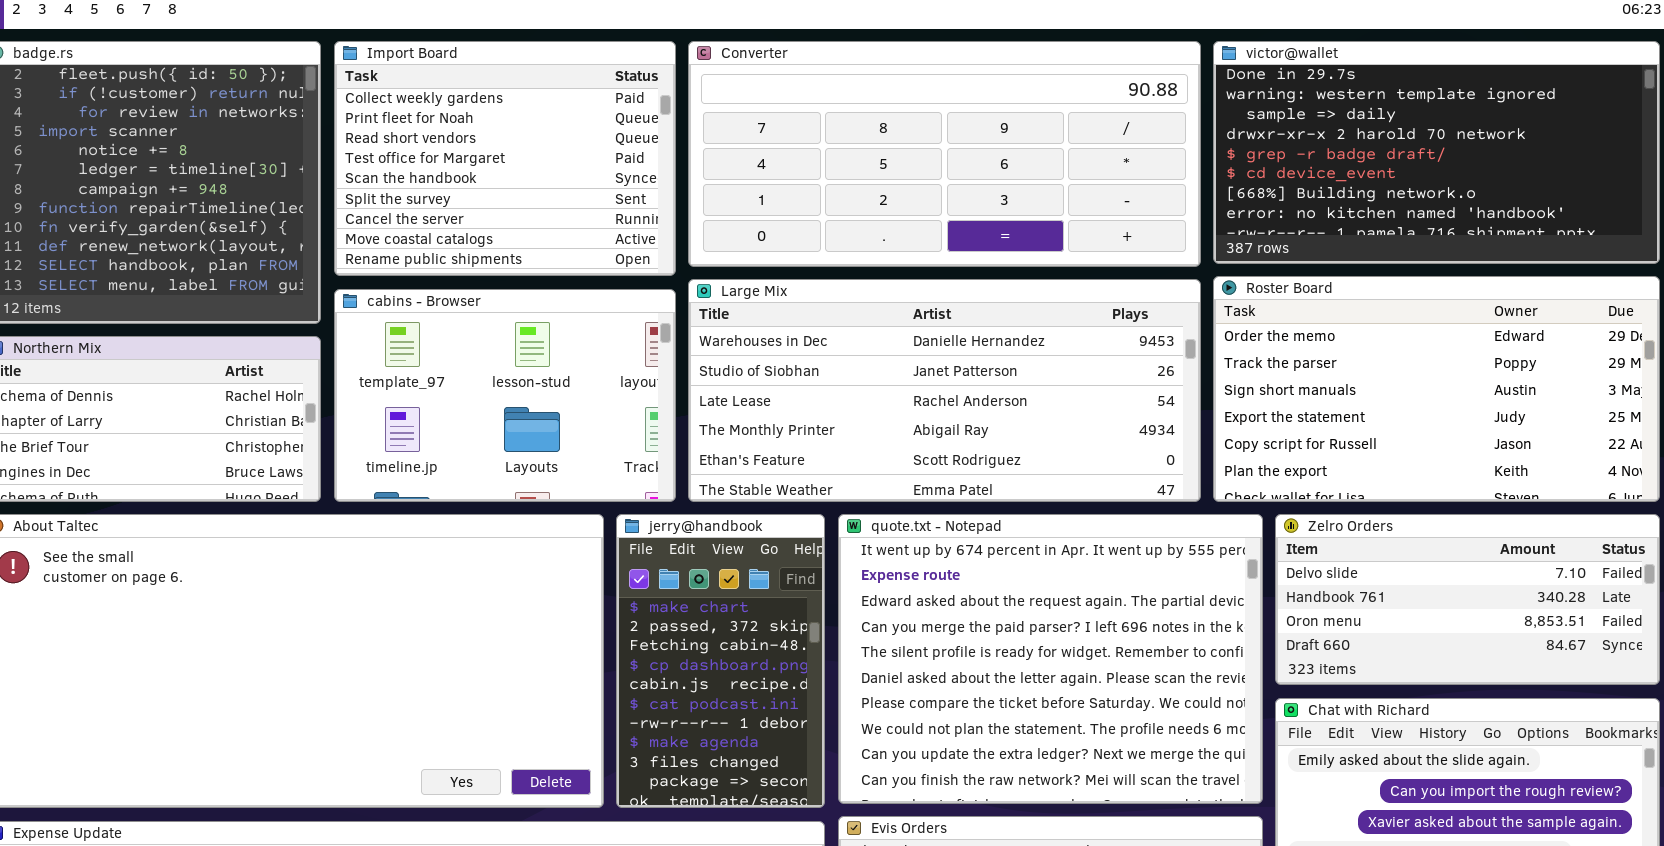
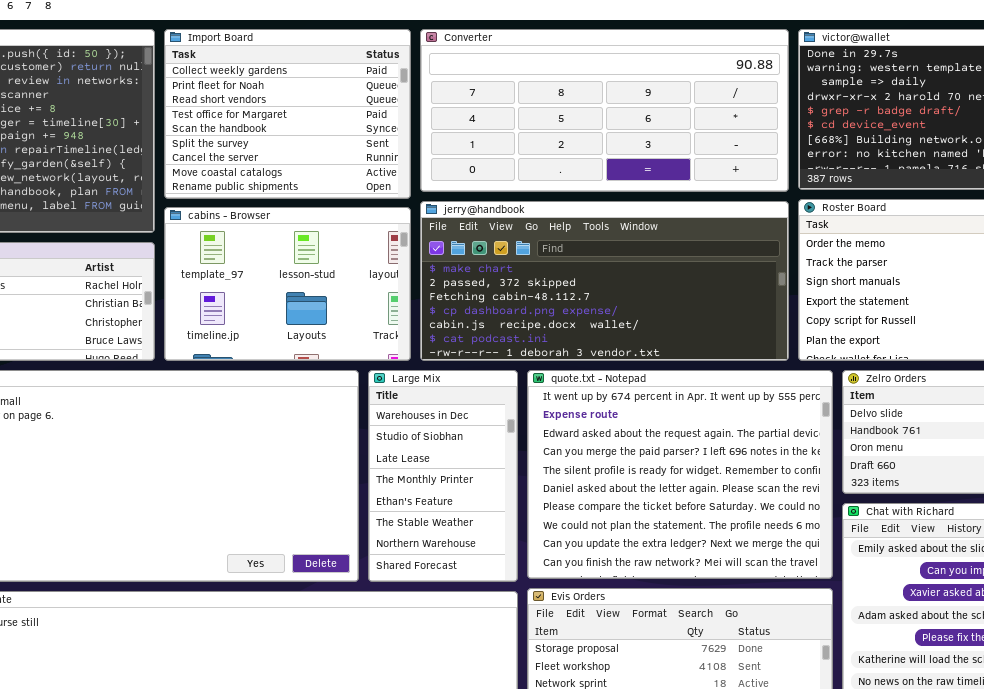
Large Mix: [688,279,1201,502] -> [368,370,518,582], moved, resized
jerry@handbook: [616,514,825,808] -> [420,201,789,361], moved, resized

